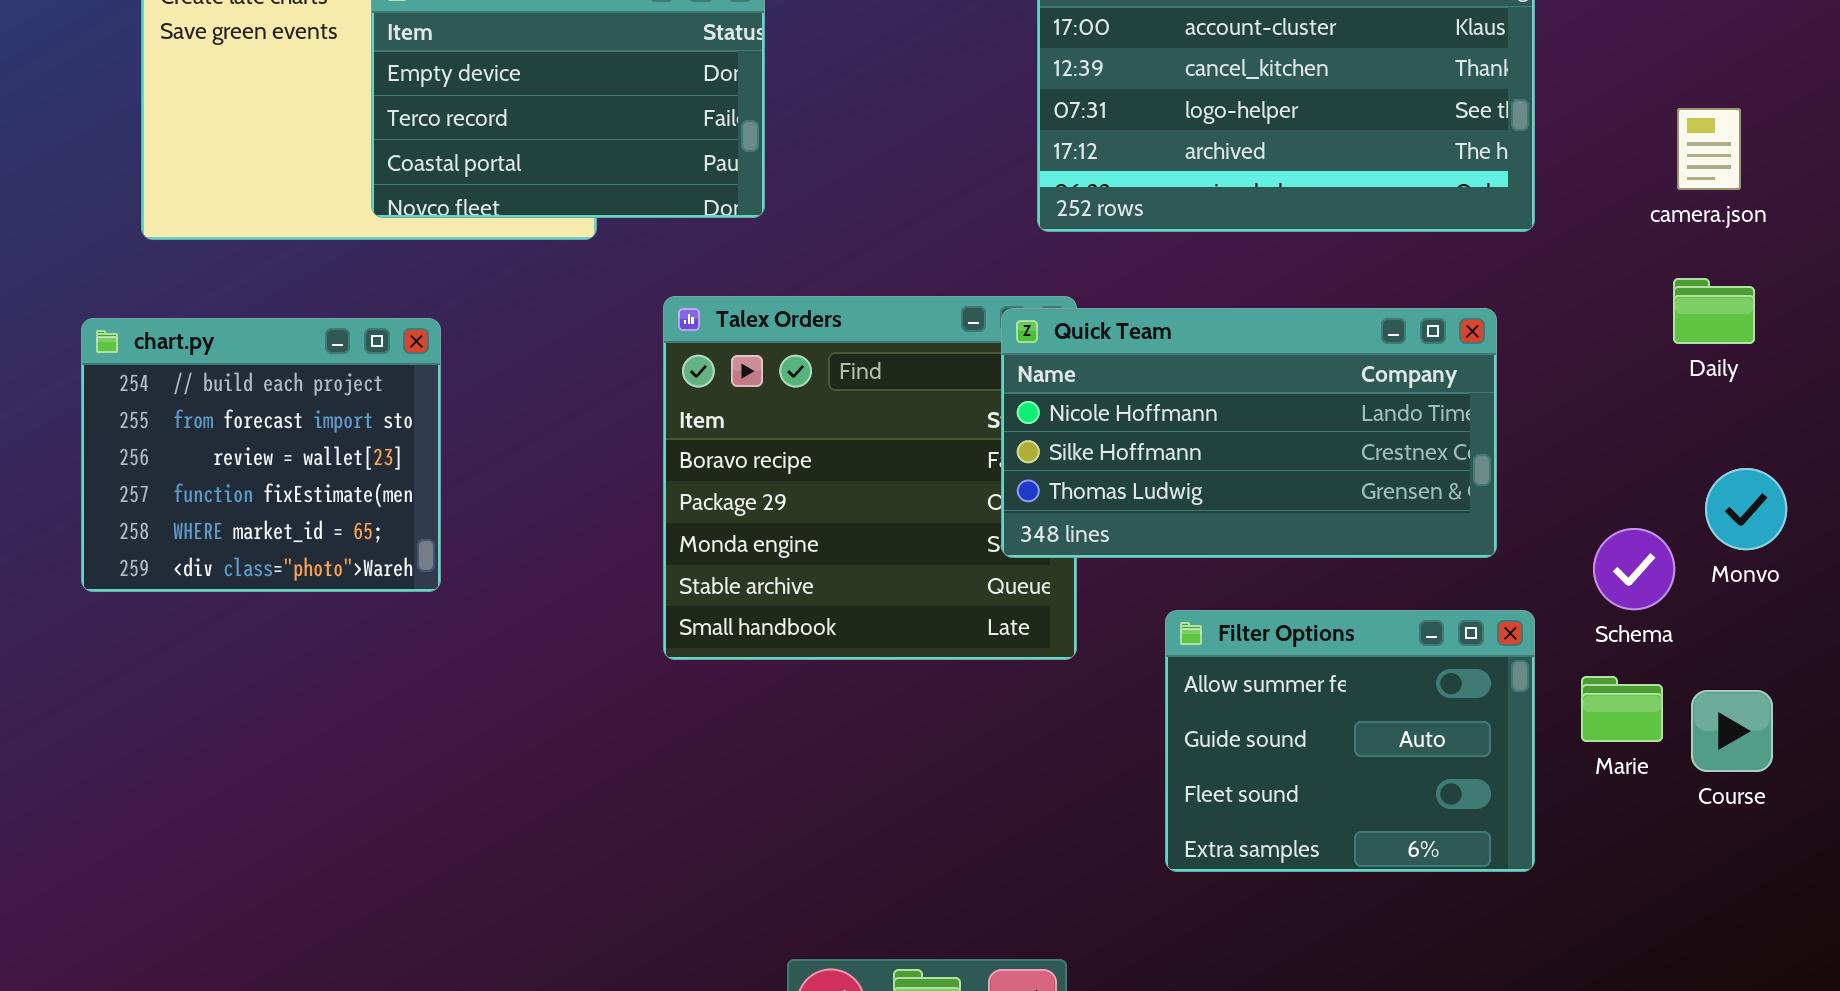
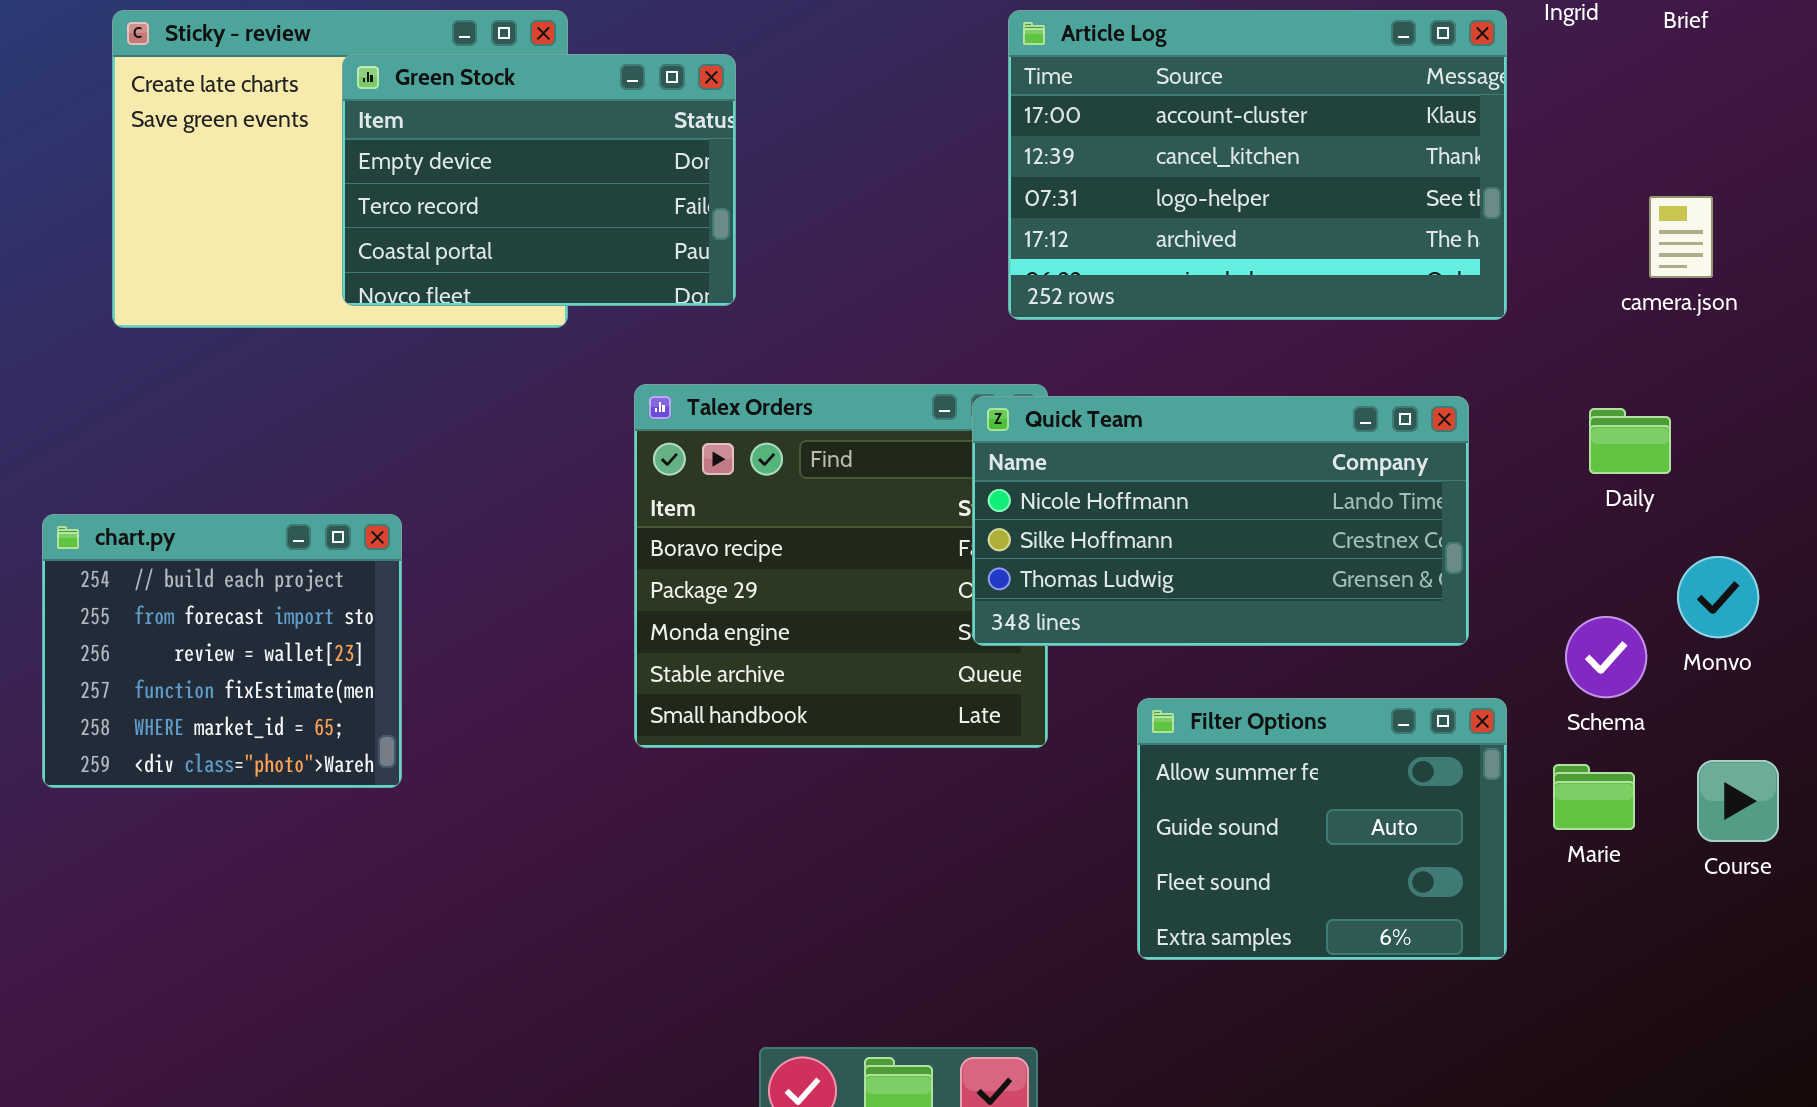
Daily: [1673,278,1755,344] -> [1589,408,1671,474], moved
chart.py: [81,318,441,592] -> [42,514,402,788], moved
Course: [1691,690,1773,772] -> [1697,760,1779,842], moved

